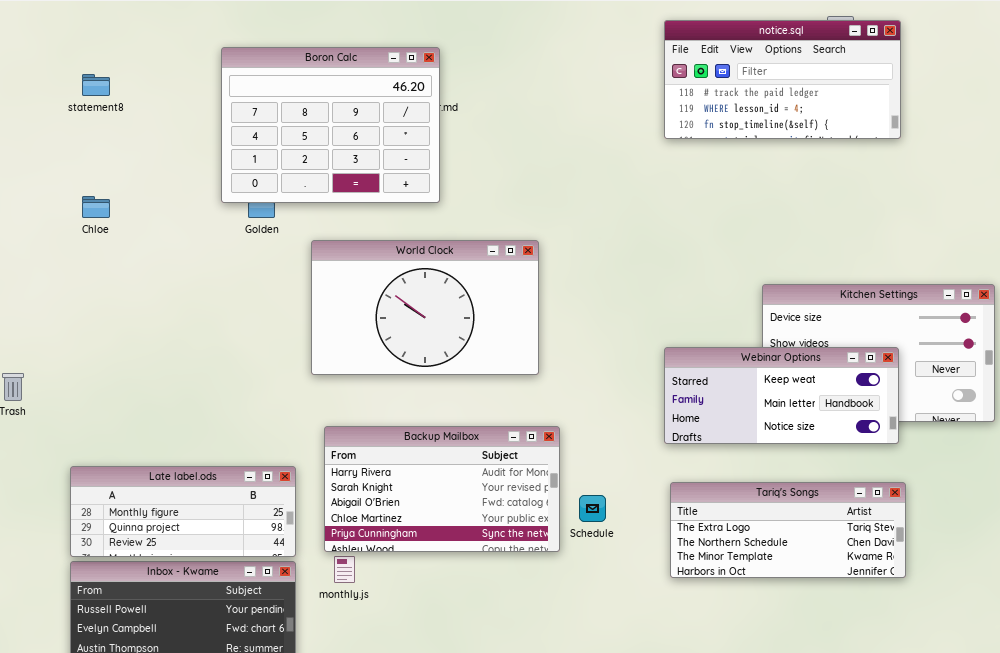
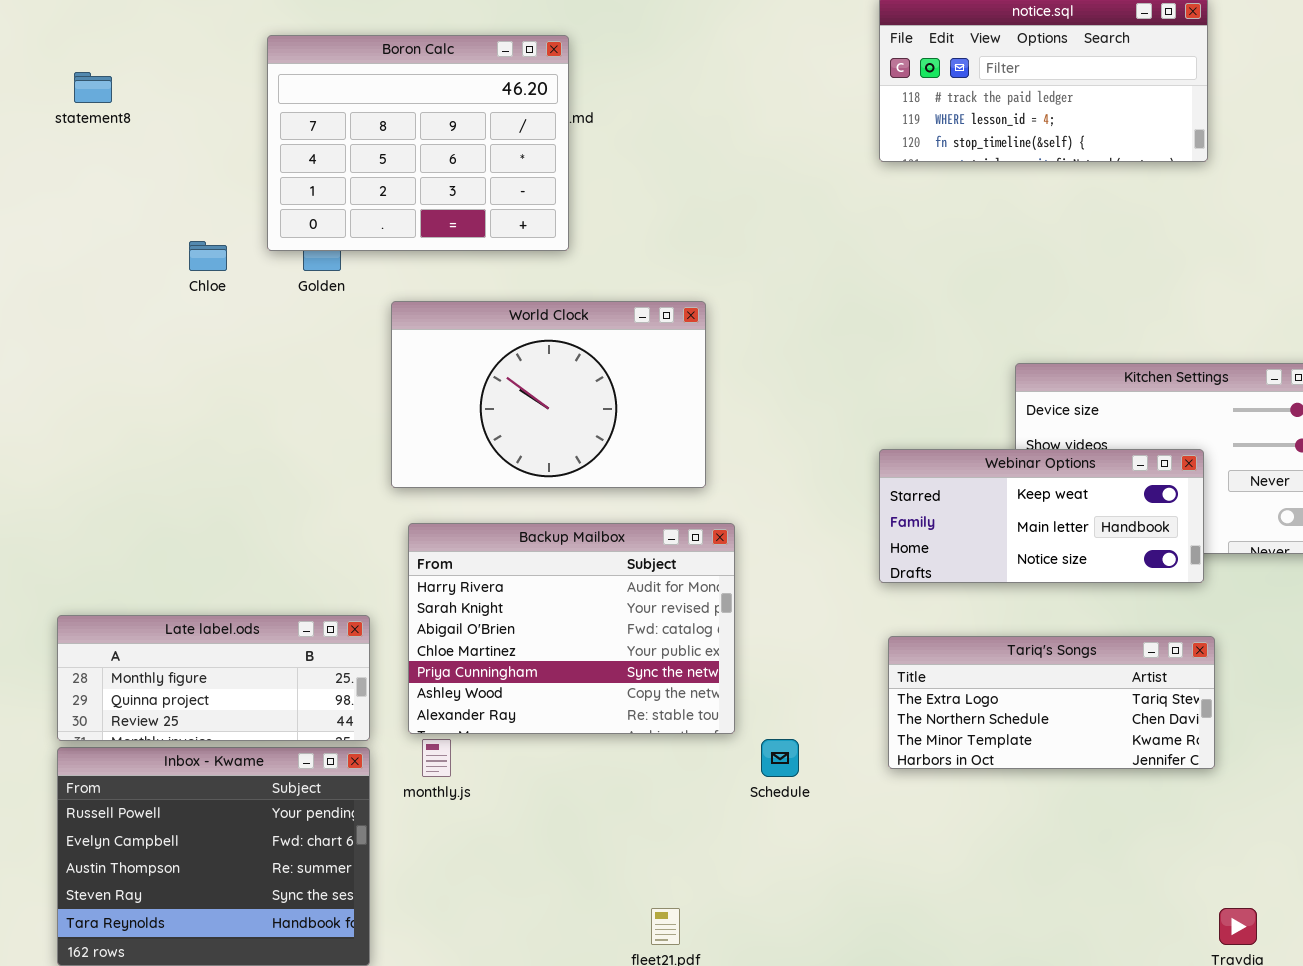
Chloe: [82,196,110,218] -> [189,241,227,271], moved
Backup Mailbox: [324,426,560,552] -> [408,523,735,734], resized
Schedule: [579,495,606,522] -> [761,739,799,777], moved

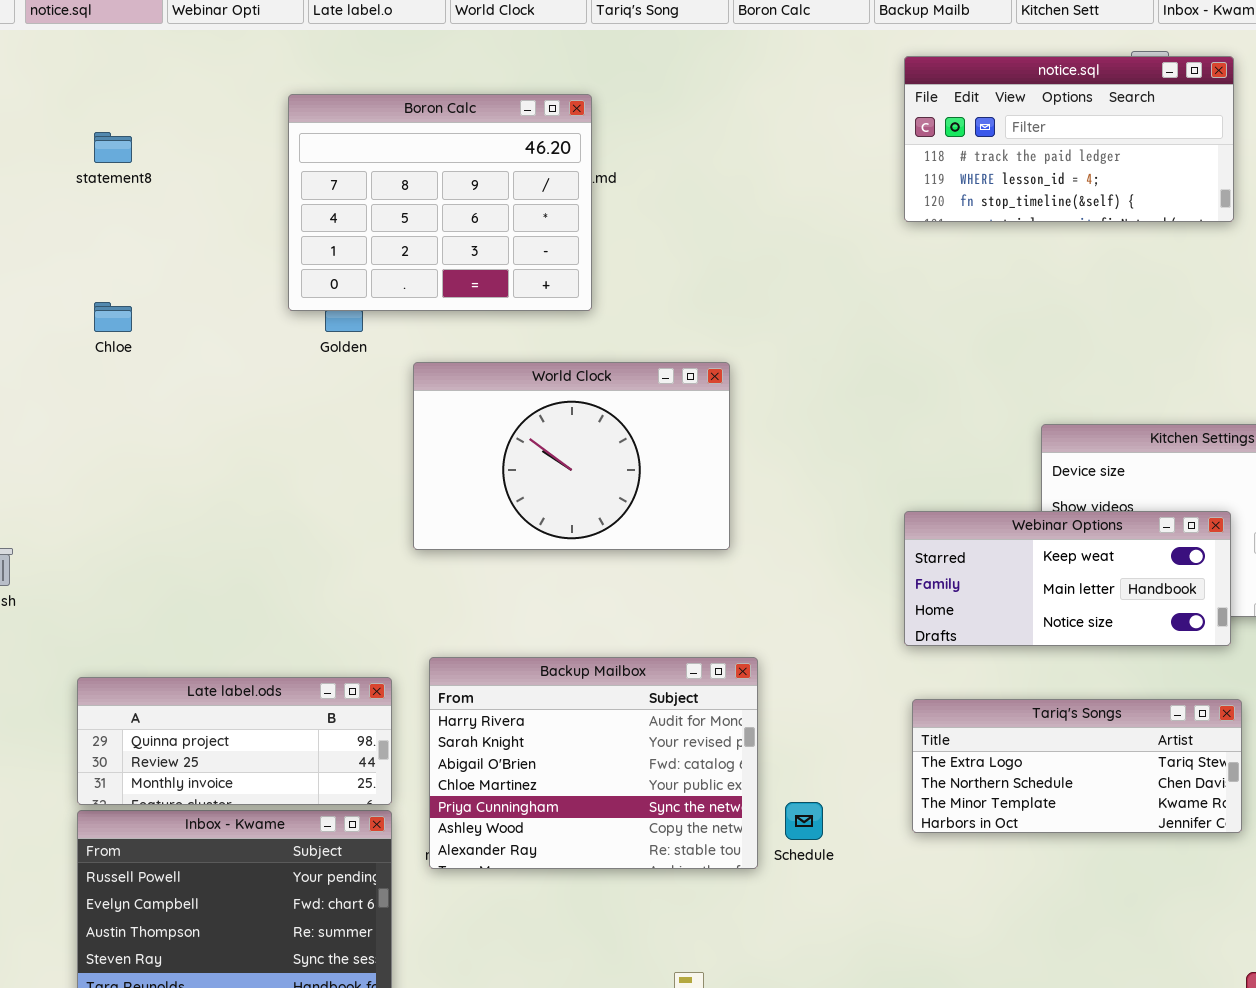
Chloe: [189,241,227,271] -> [94,302,132,332], moved
Backup Mailbox: [408,523,735,734] -> [429,657,758,869], moved
Late label.ods: [57,615,370,741] -> [77,677,392,805], scrolled down 1 row

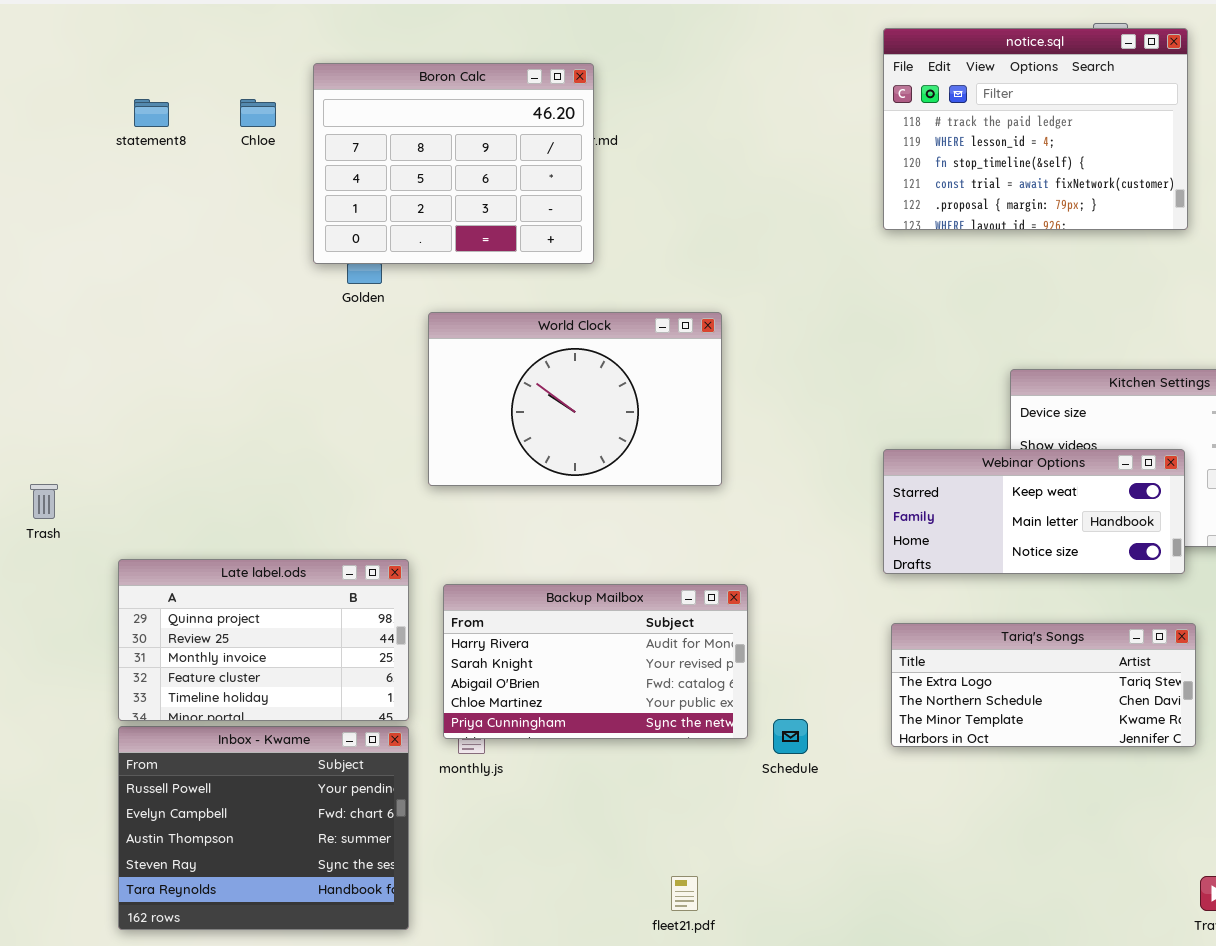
notice.sql: [904,56,1234,222] -> [883,28,1188,230], resized
Chloe: [94,302,132,332] -> [240,99,276,127], moved
Backup Mailbox: [429,657,758,869] -> [443,584,748,739], resized
Late label.ods: [77,677,392,805] -> [118,559,409,721], resized

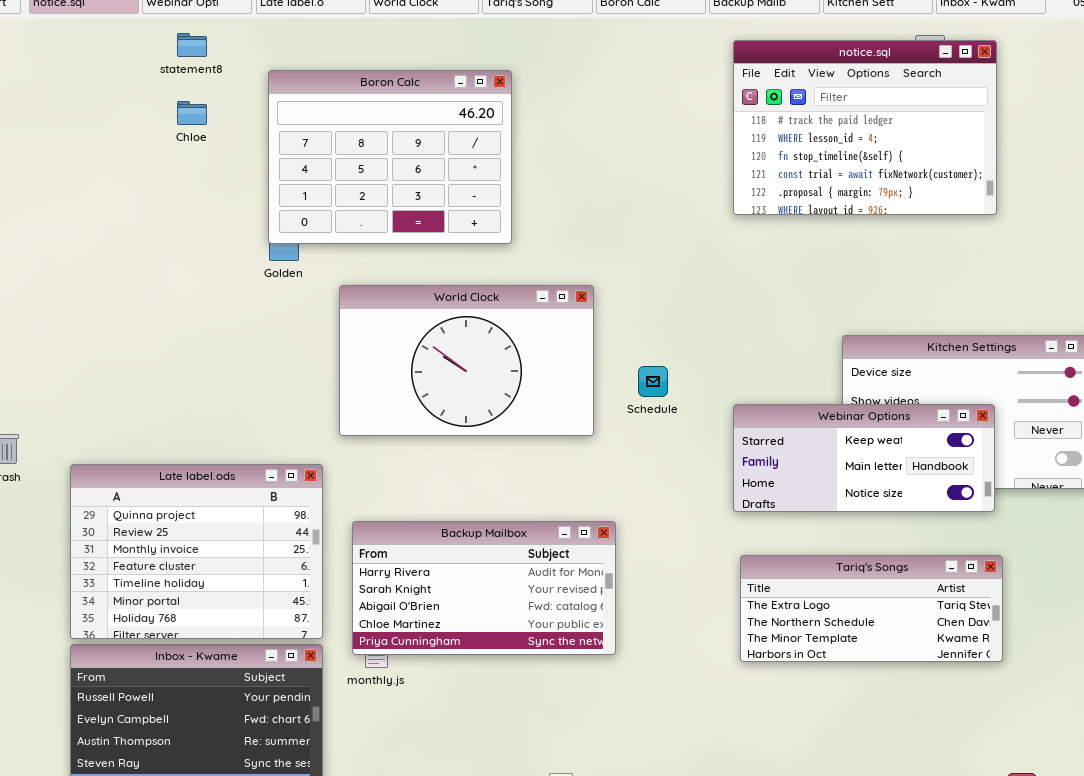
Boron Calc: [313,63,594,264] -> [268,70,512,244], moved
statement8: [134,99,169,127] -> [177,33,207,57], moved
Late label.ods: [118,559,409,721] -> [70,464,323,639], resized
Schedule: [773,719,808,754] -> [638,366,668,397], moved

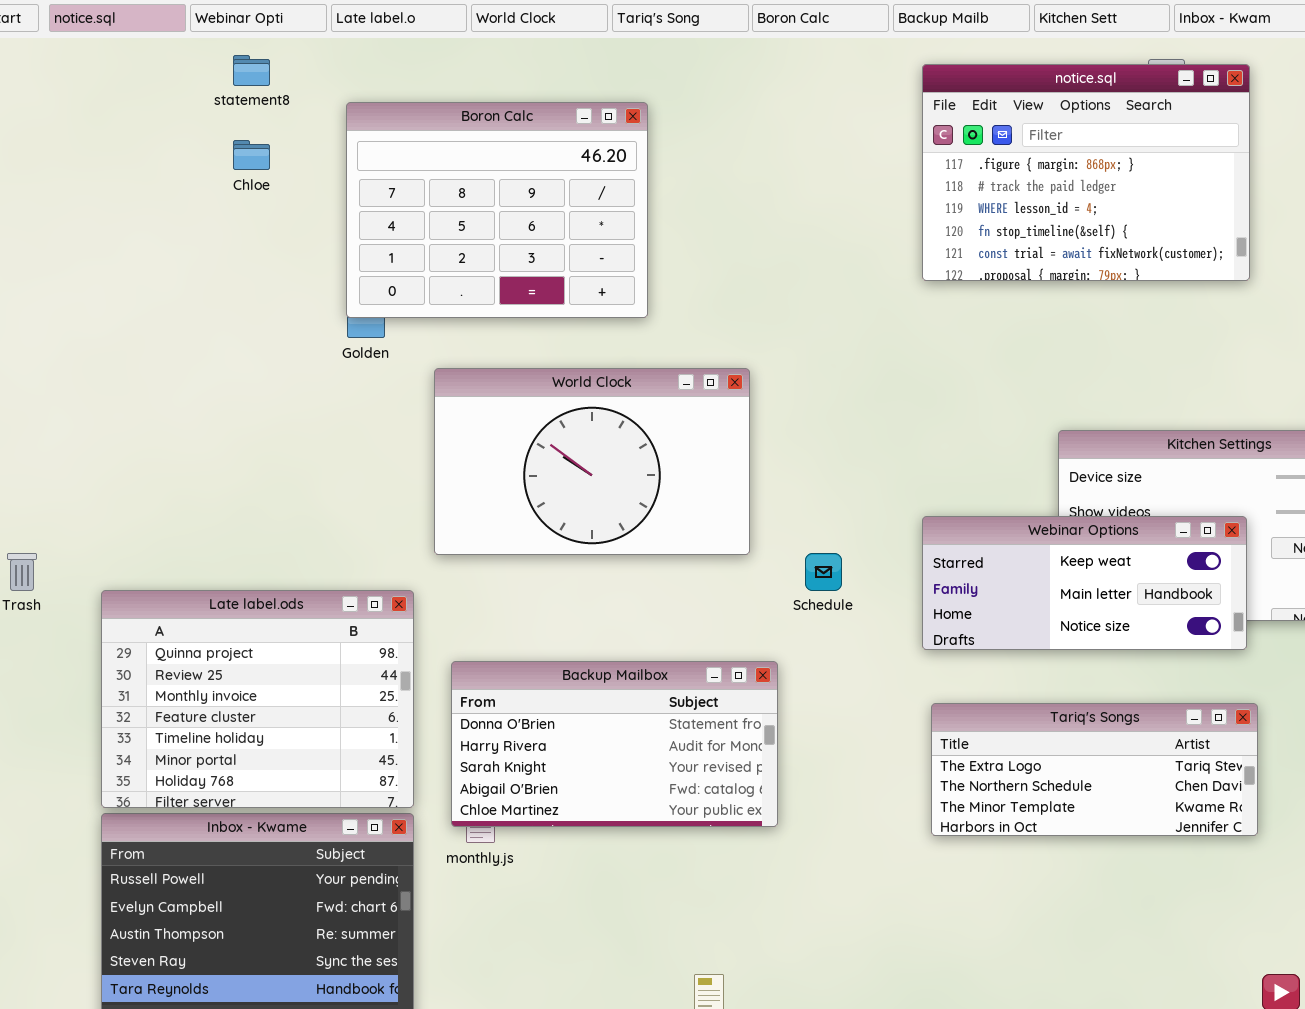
notice.sql: [733,40,997,215] -> [922,64,1250,281], scrolled up 1 row
Schedule: [638,366,668,397] -> [805,553,842,591], moved
Backup Mailbox: [352,521,616,655] -> [451,661,778,827], scrolled up 1 row

